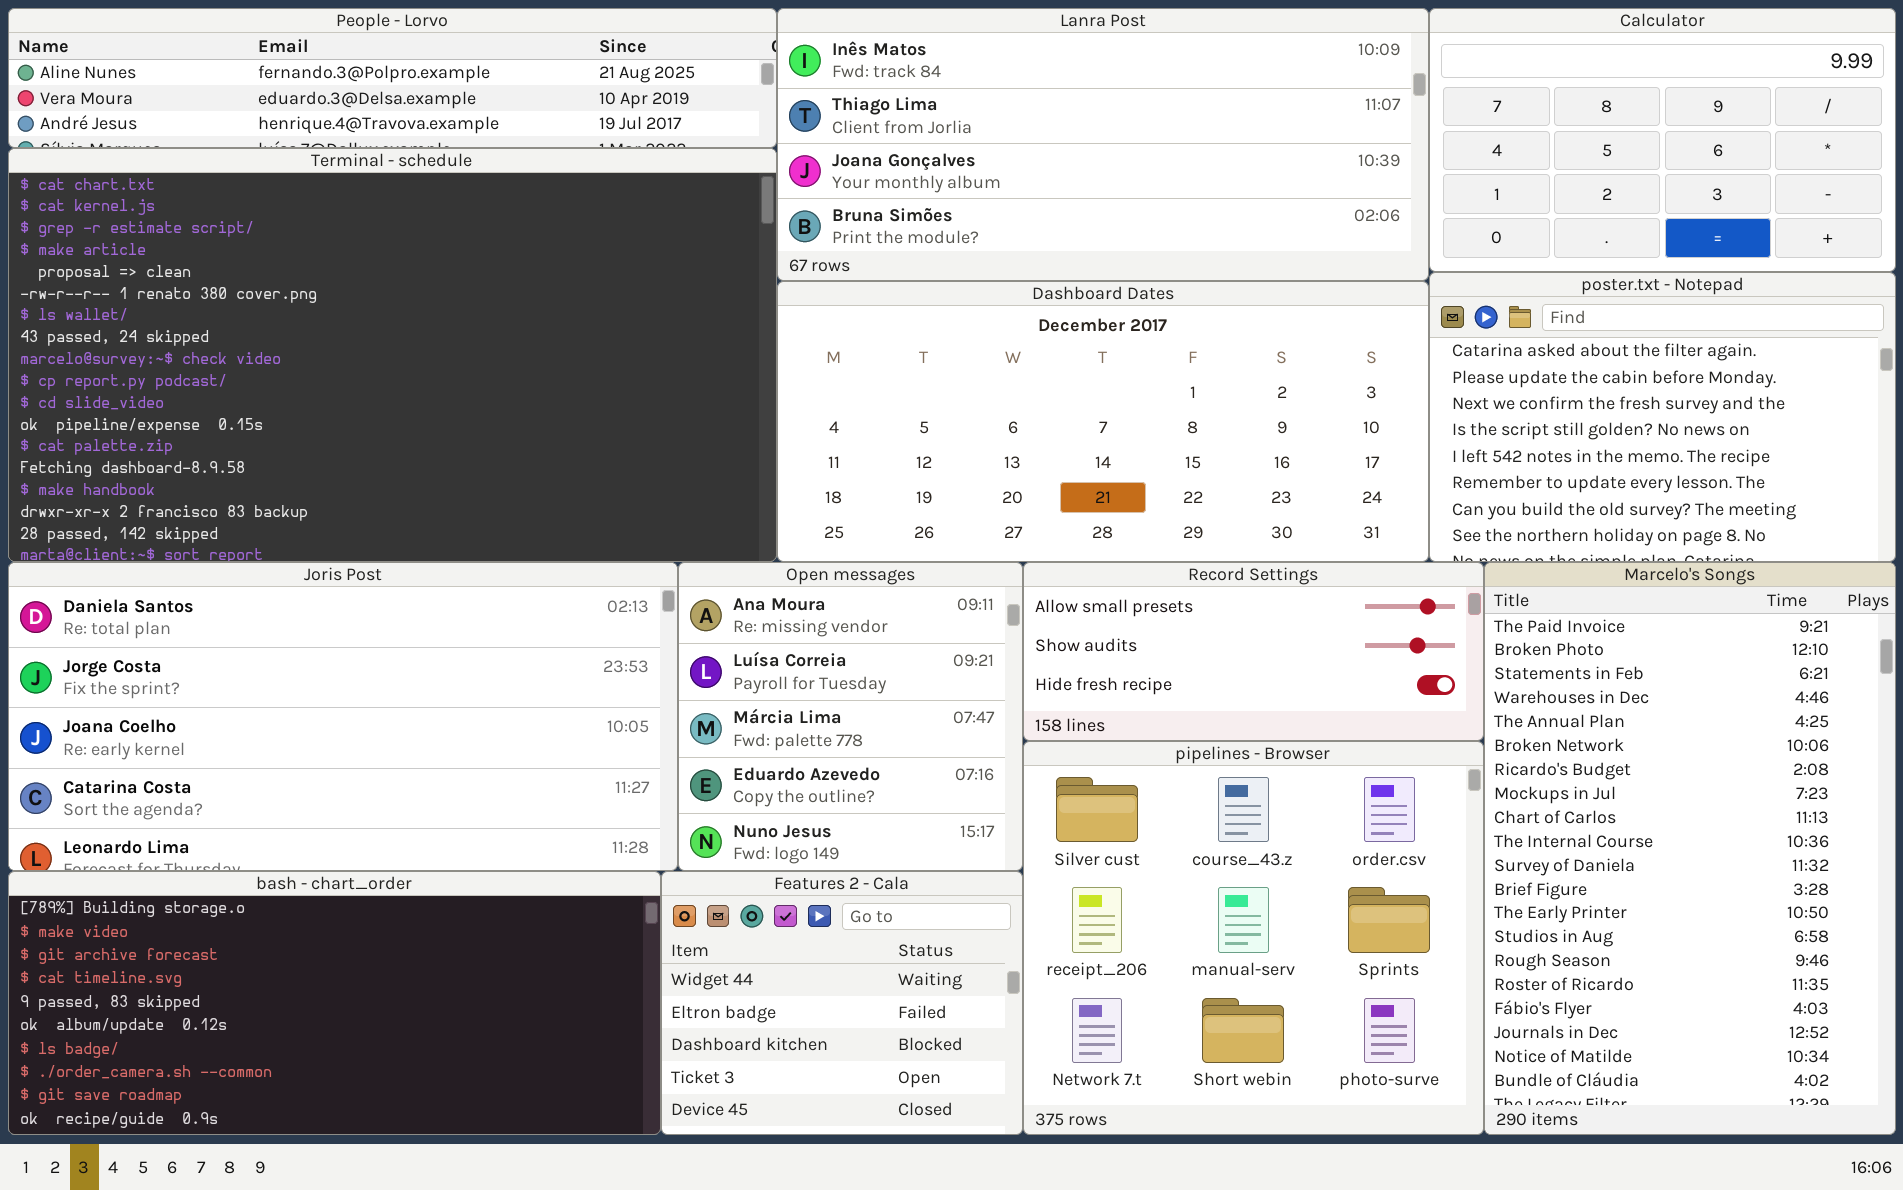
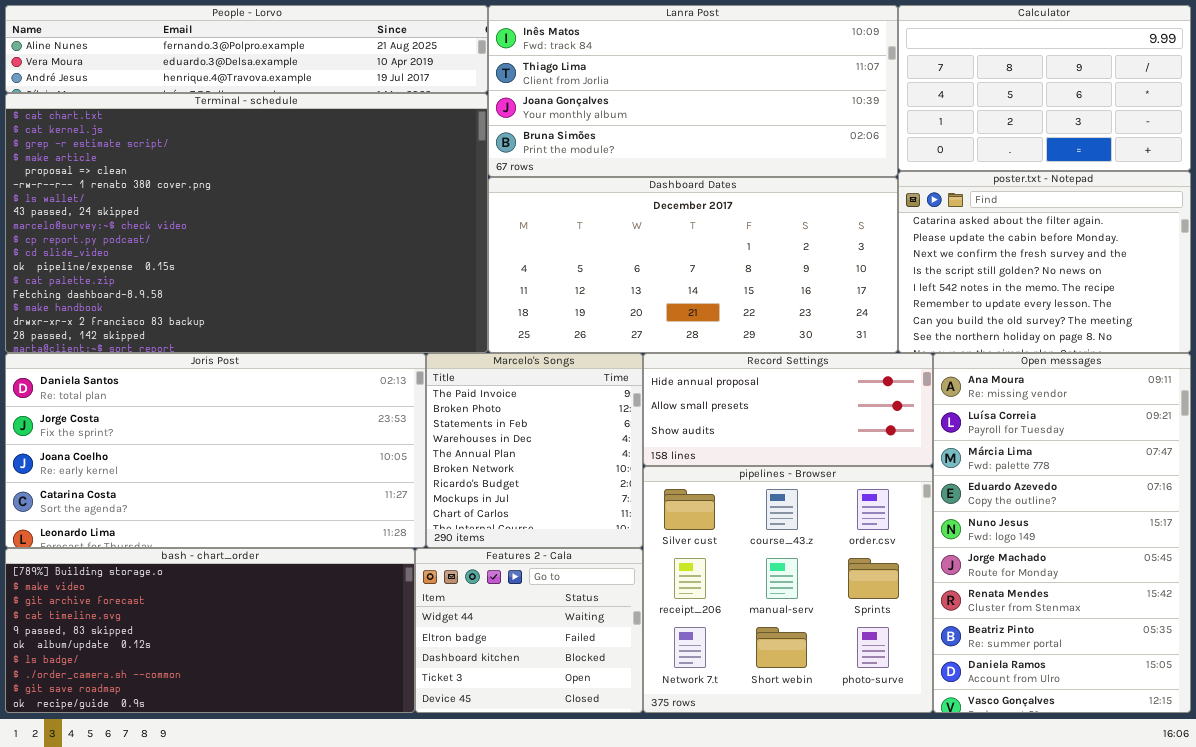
Open messages: [678,562,1023,871] -> [933,353,1191,713], moved, resized
Record Settings: [1023,562,1484,741] -> [643,353,933,466], scrolled up 1 row
Marcelo's Songs: [1484,562,1896,1135] -> [426,353,643,548], moved, resized

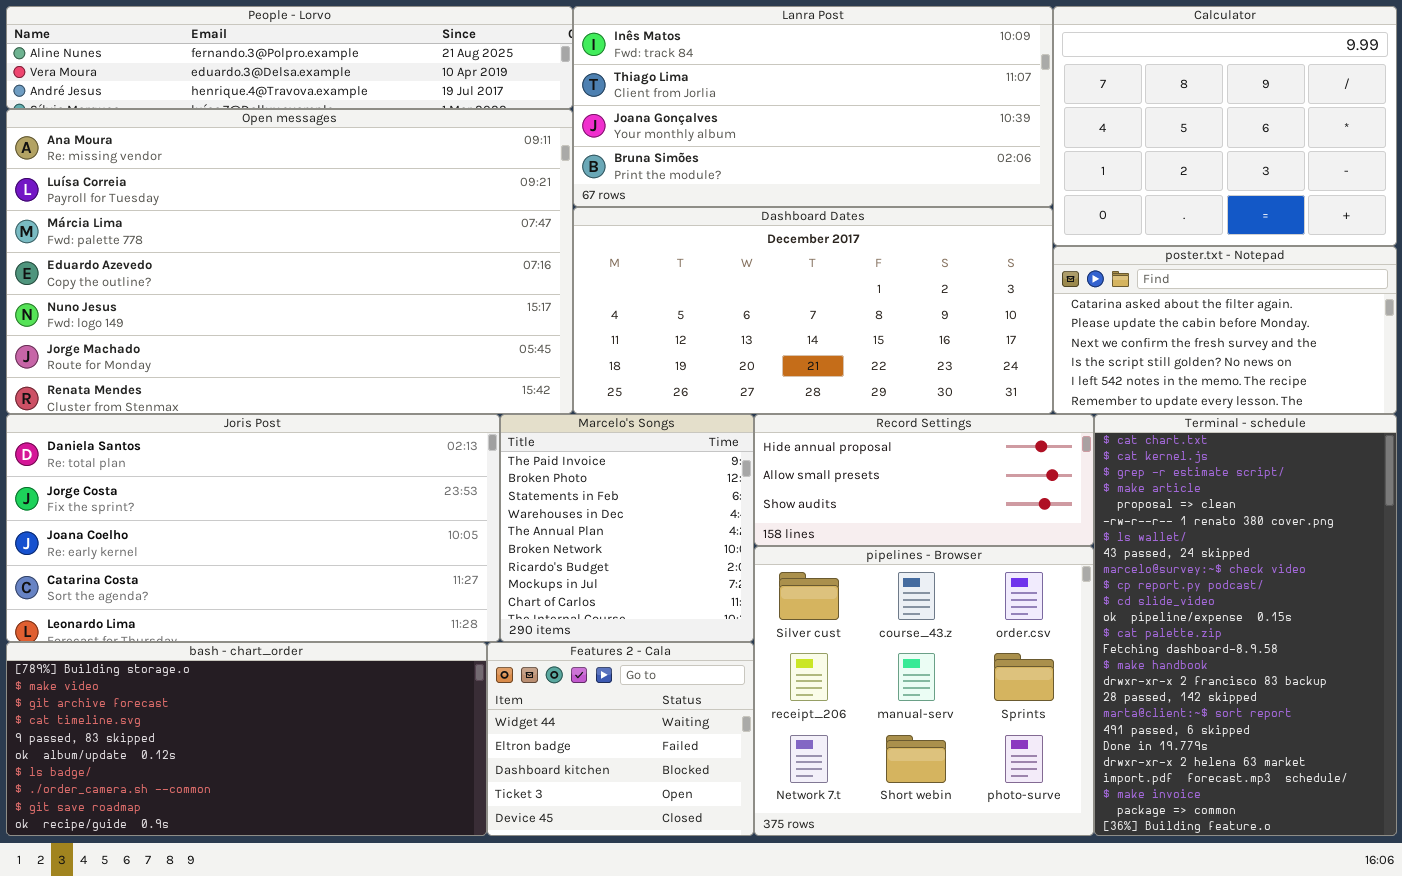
Calculator: [898,5,1191,171] -> [1053,6,1397,246], resized
Terminal - schedule: [5,93,488,353] -> [1094,414,1397,836], moved, resized
poster.txt - Notepad: [898,171,1191,353] -> [1053,246,1397,414], resized
Open messages: [933,353,1191,713] -> [6,109,573,414], moved, resized

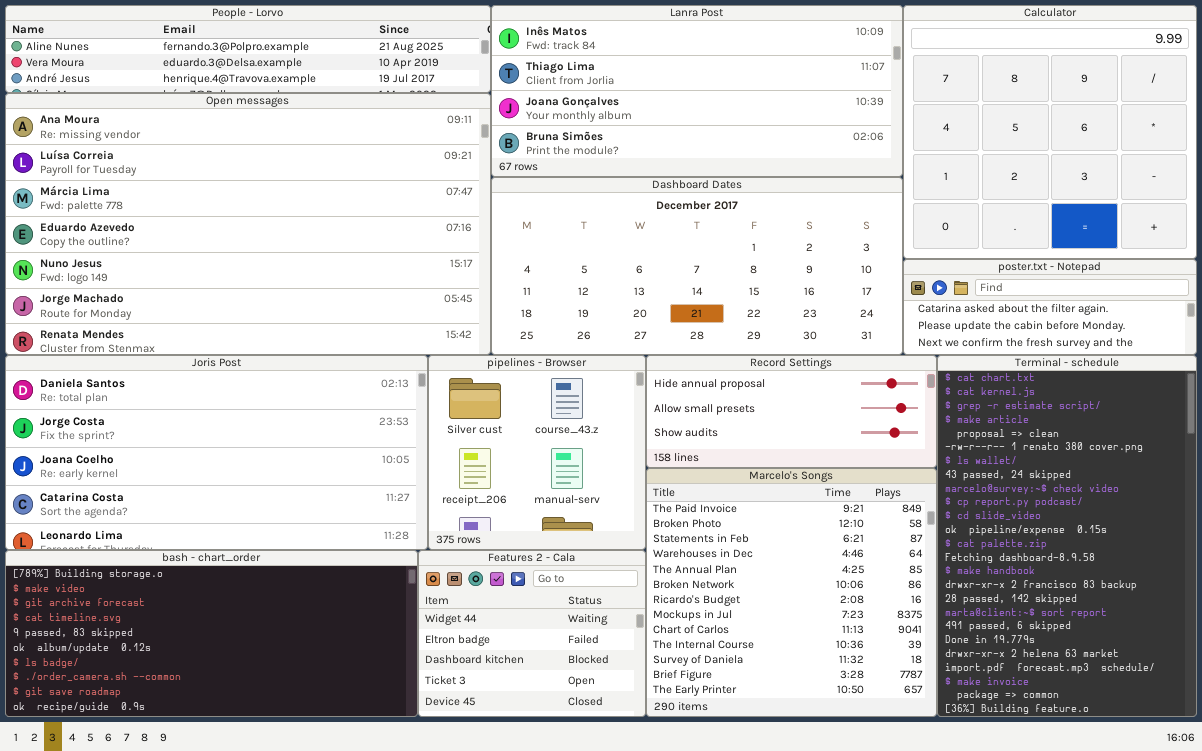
Calculator: [1053,6,1397,246] -> [903,5,1197,259], resized
poster.txt - Notepad: [1053,246,1397,414] -> [903,259,1197,355], resized
Marcelo's Songs: [500,414,754,642] -> [646,468,937,717], moved, resized
pipelines - Browser: [754,546,1094,836] -> [428,355,646,550], moved, resized

